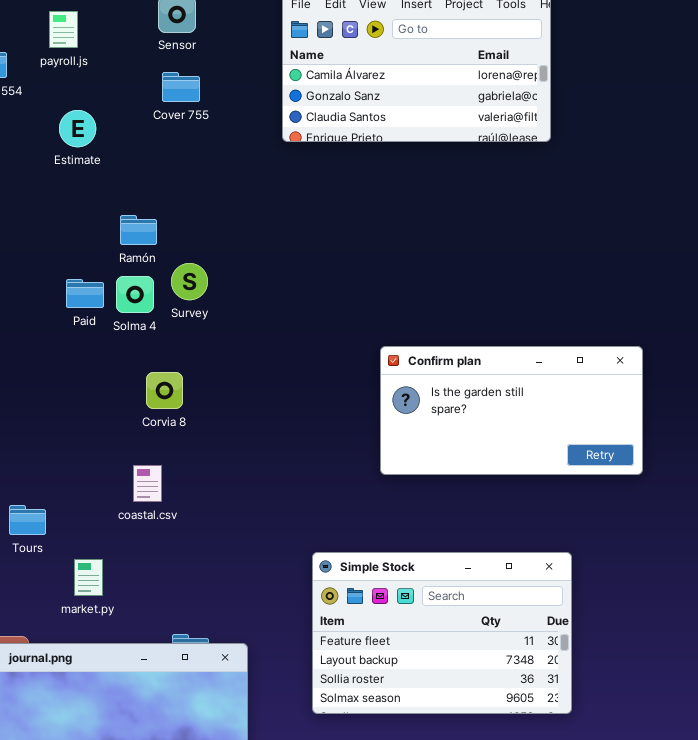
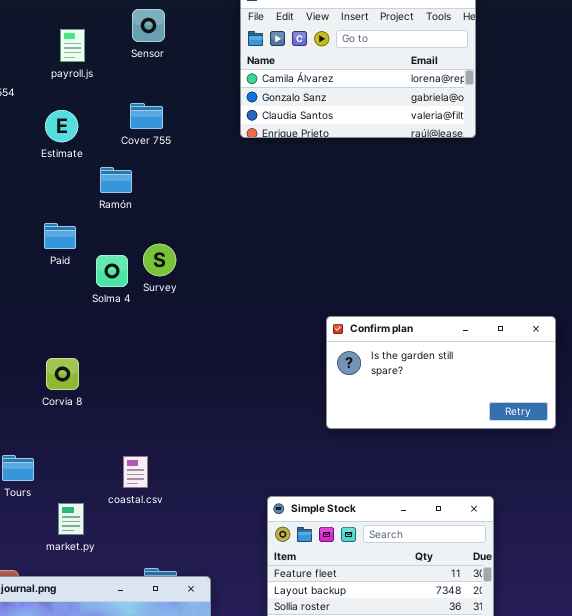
payroll.js: [49,11,78,48] -> [60,29,85,62], moved
Cover 755: [162,72,200,102] -> [130,103,163,129], moved
Ramón: [120,215,157,245] -> [100,167,132,193], moved
Paid: [66,279,104,308] -> [44,223,76,249], moved
Corvia 8: [146,372,183,409] -> [46,358,79,390], moved
coastal.csv: [133,465,162,502] -> [123,456,148,488], moved

